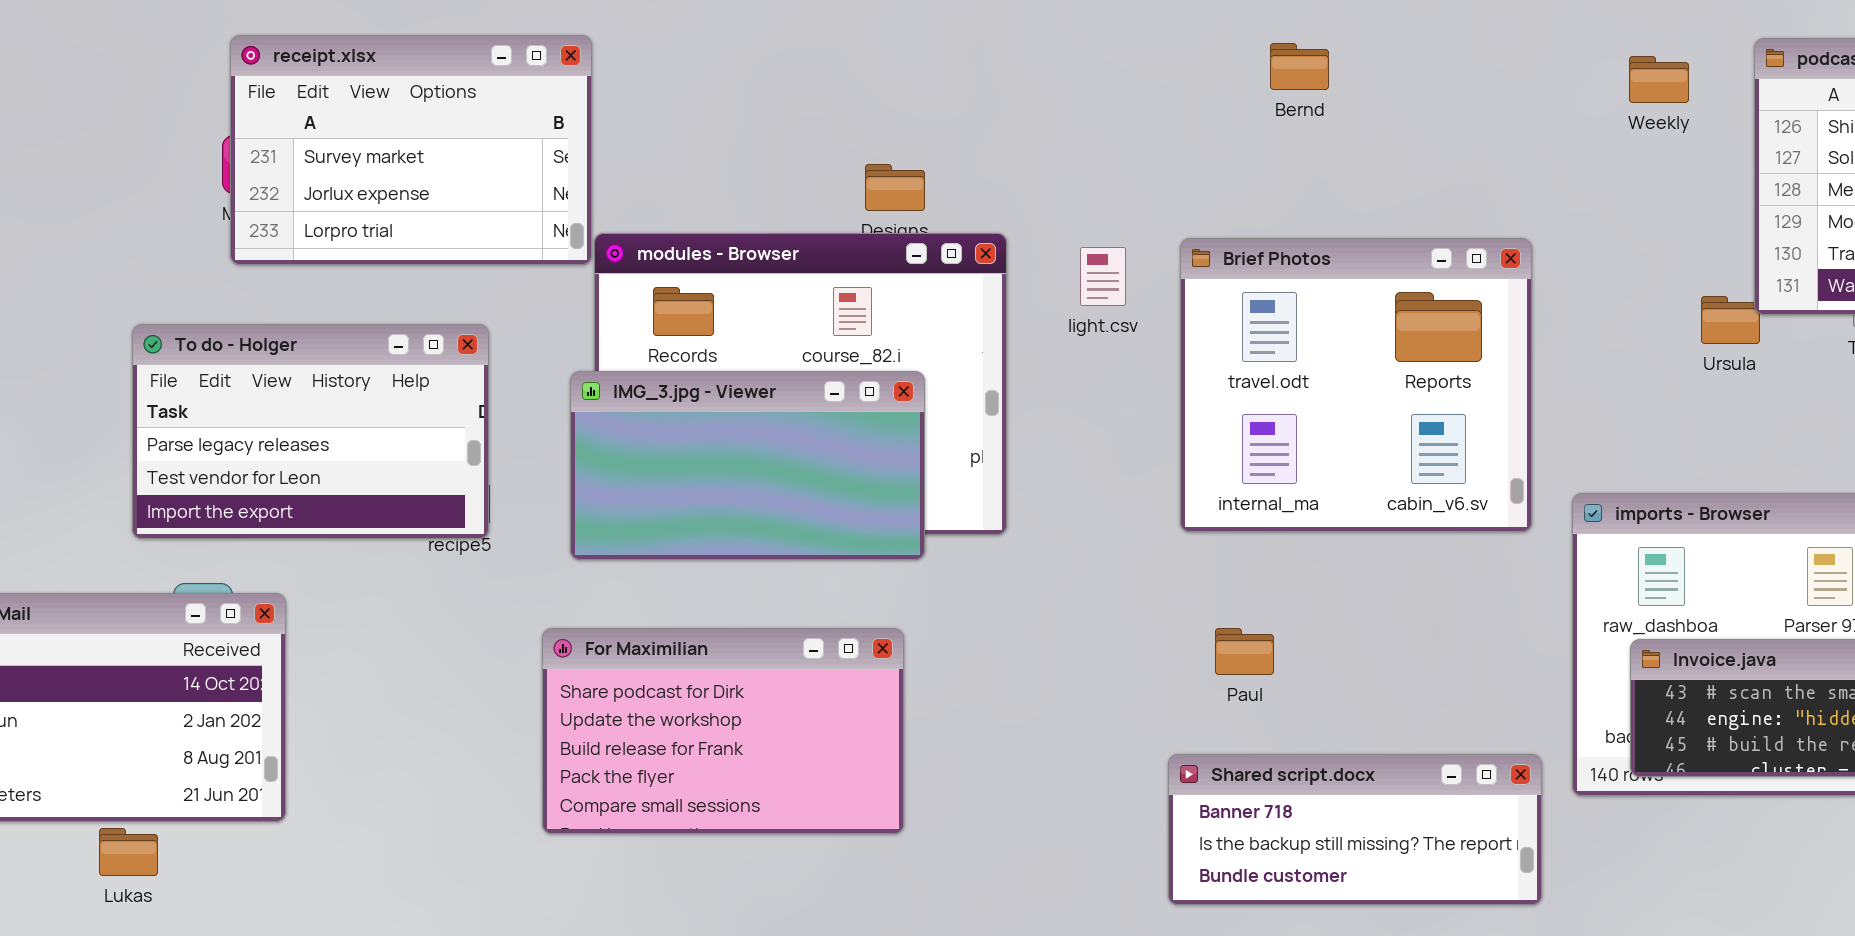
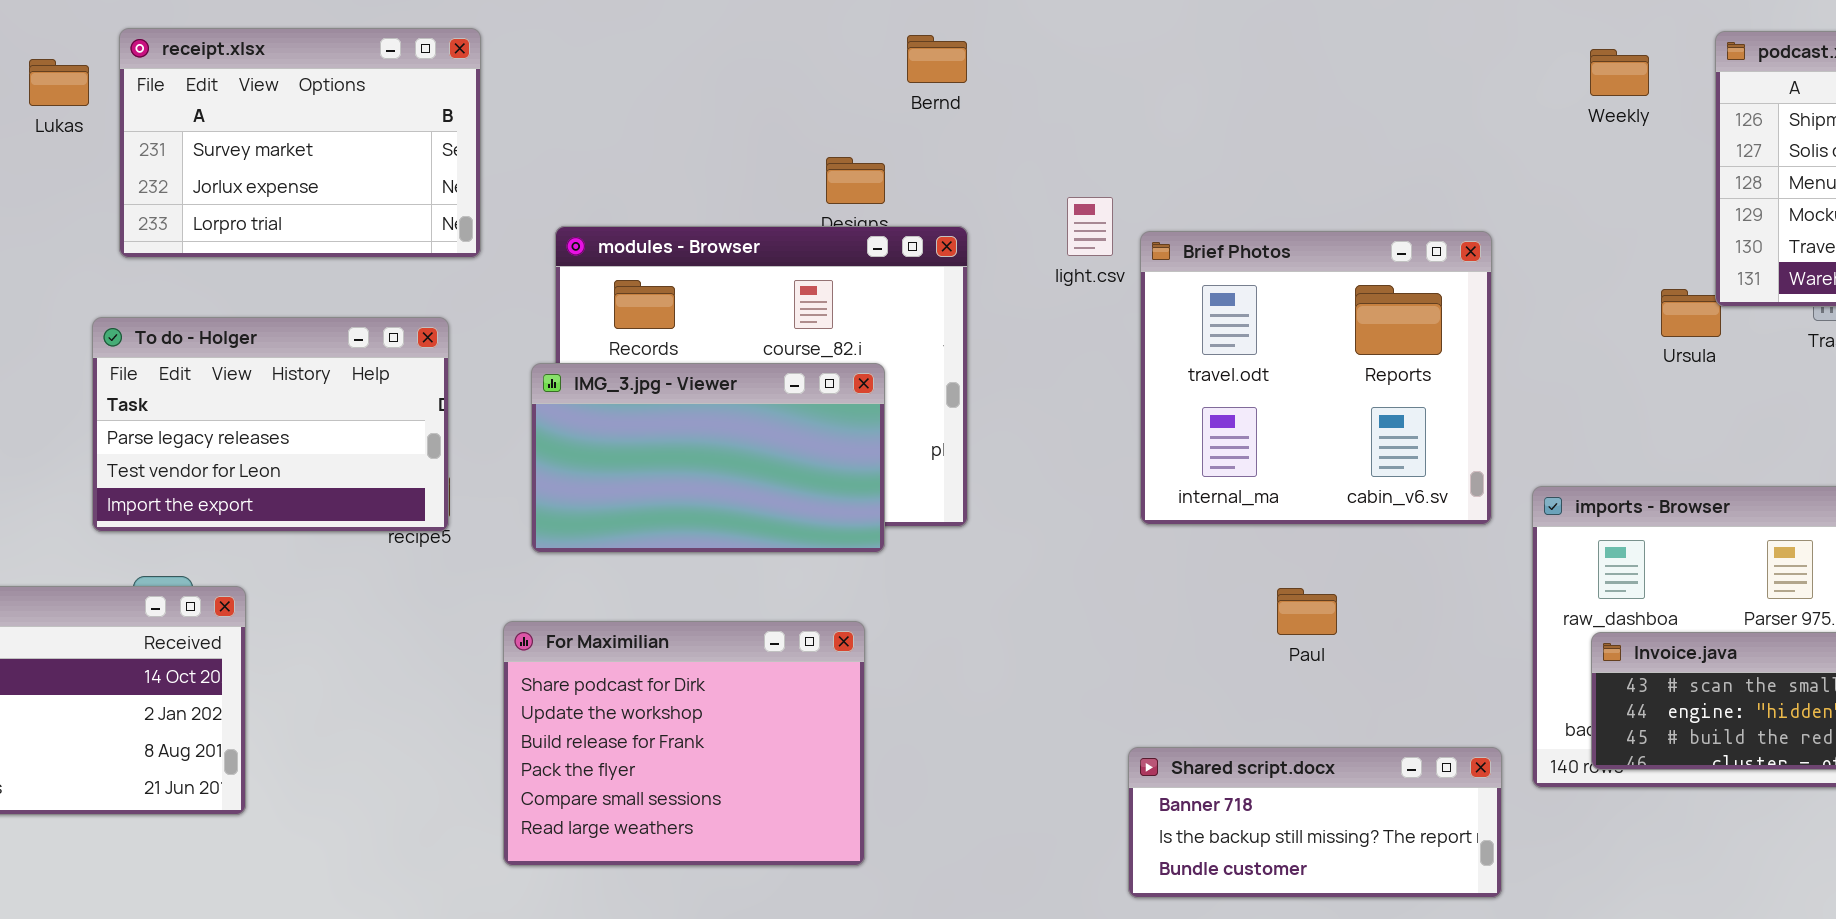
receipt.xlsx: [230,35,592,265] -> [119,28,481,258], moved
Bernd: [1270,43,1329,90] -> [907,35,967,83], moved
light.csv: [1080,247,1126,306] -> [1067,197,1113,256], moved
For Maximilian: [542,628,904,834] -> [503,621,865,866], resized
Paul: [1215,628,1274,675] -> [1277,588,1337,635], moved
Lukas: [99,828,158,876] -> [29,59,89,106], moved

